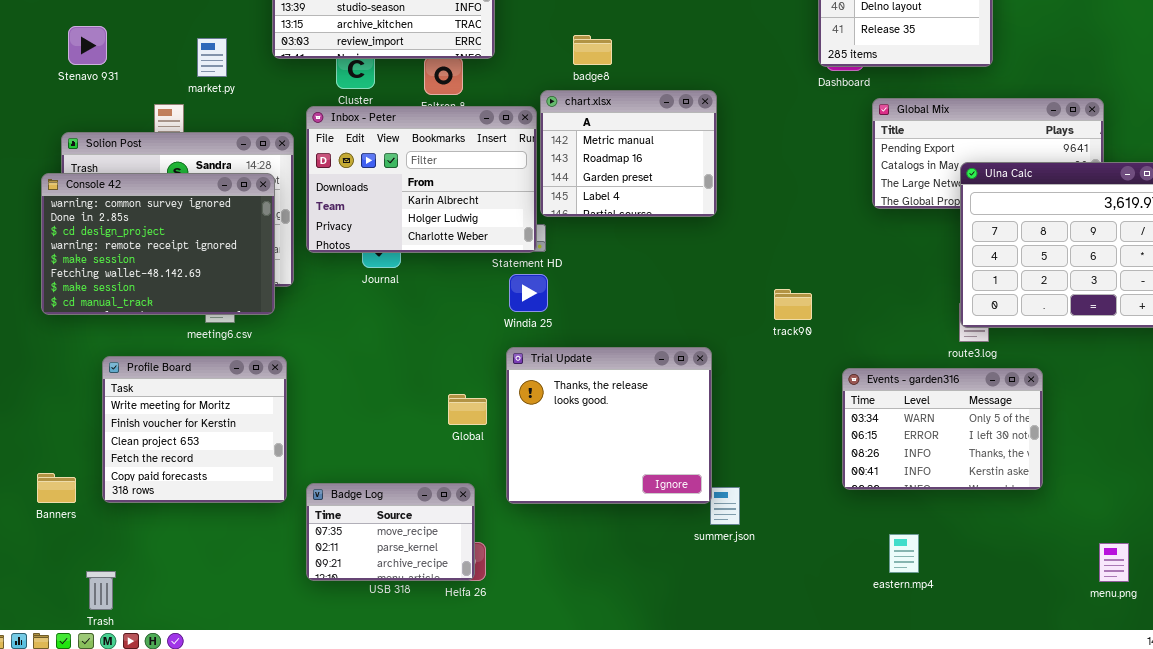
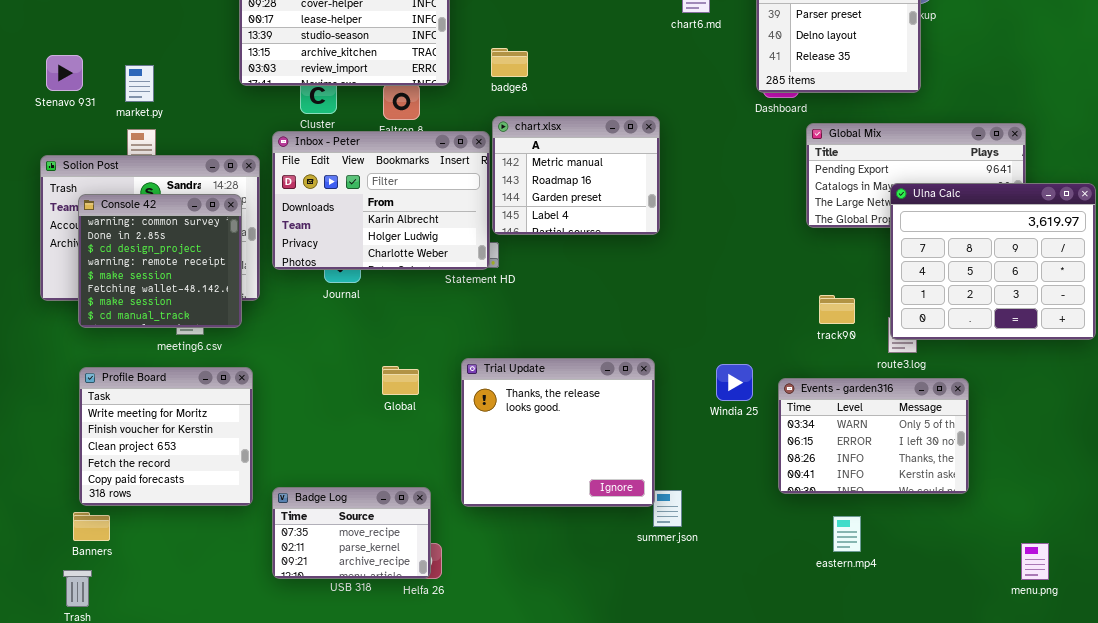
badge8: [573,35,612,65] -> [491,48,528,77], moved
market.py: [197,38,227,77] -> [125,65,154,102], moved
Console 42: [41,173,275,315] -> [78,194,242,328], resized
Windia 25: [509,274,548,312] -> [716,364,753,401], moved
track90: [774,289,812,320] -> [819,295,855,324], moved
Global: [448,394,487,425] -> [382,366,419,395], moved
Banners: [37,473,76,503] -> [73,512,110,541], moved
eastern.mp4: [889,534,919,573] -> [833,516,861,552], moved

